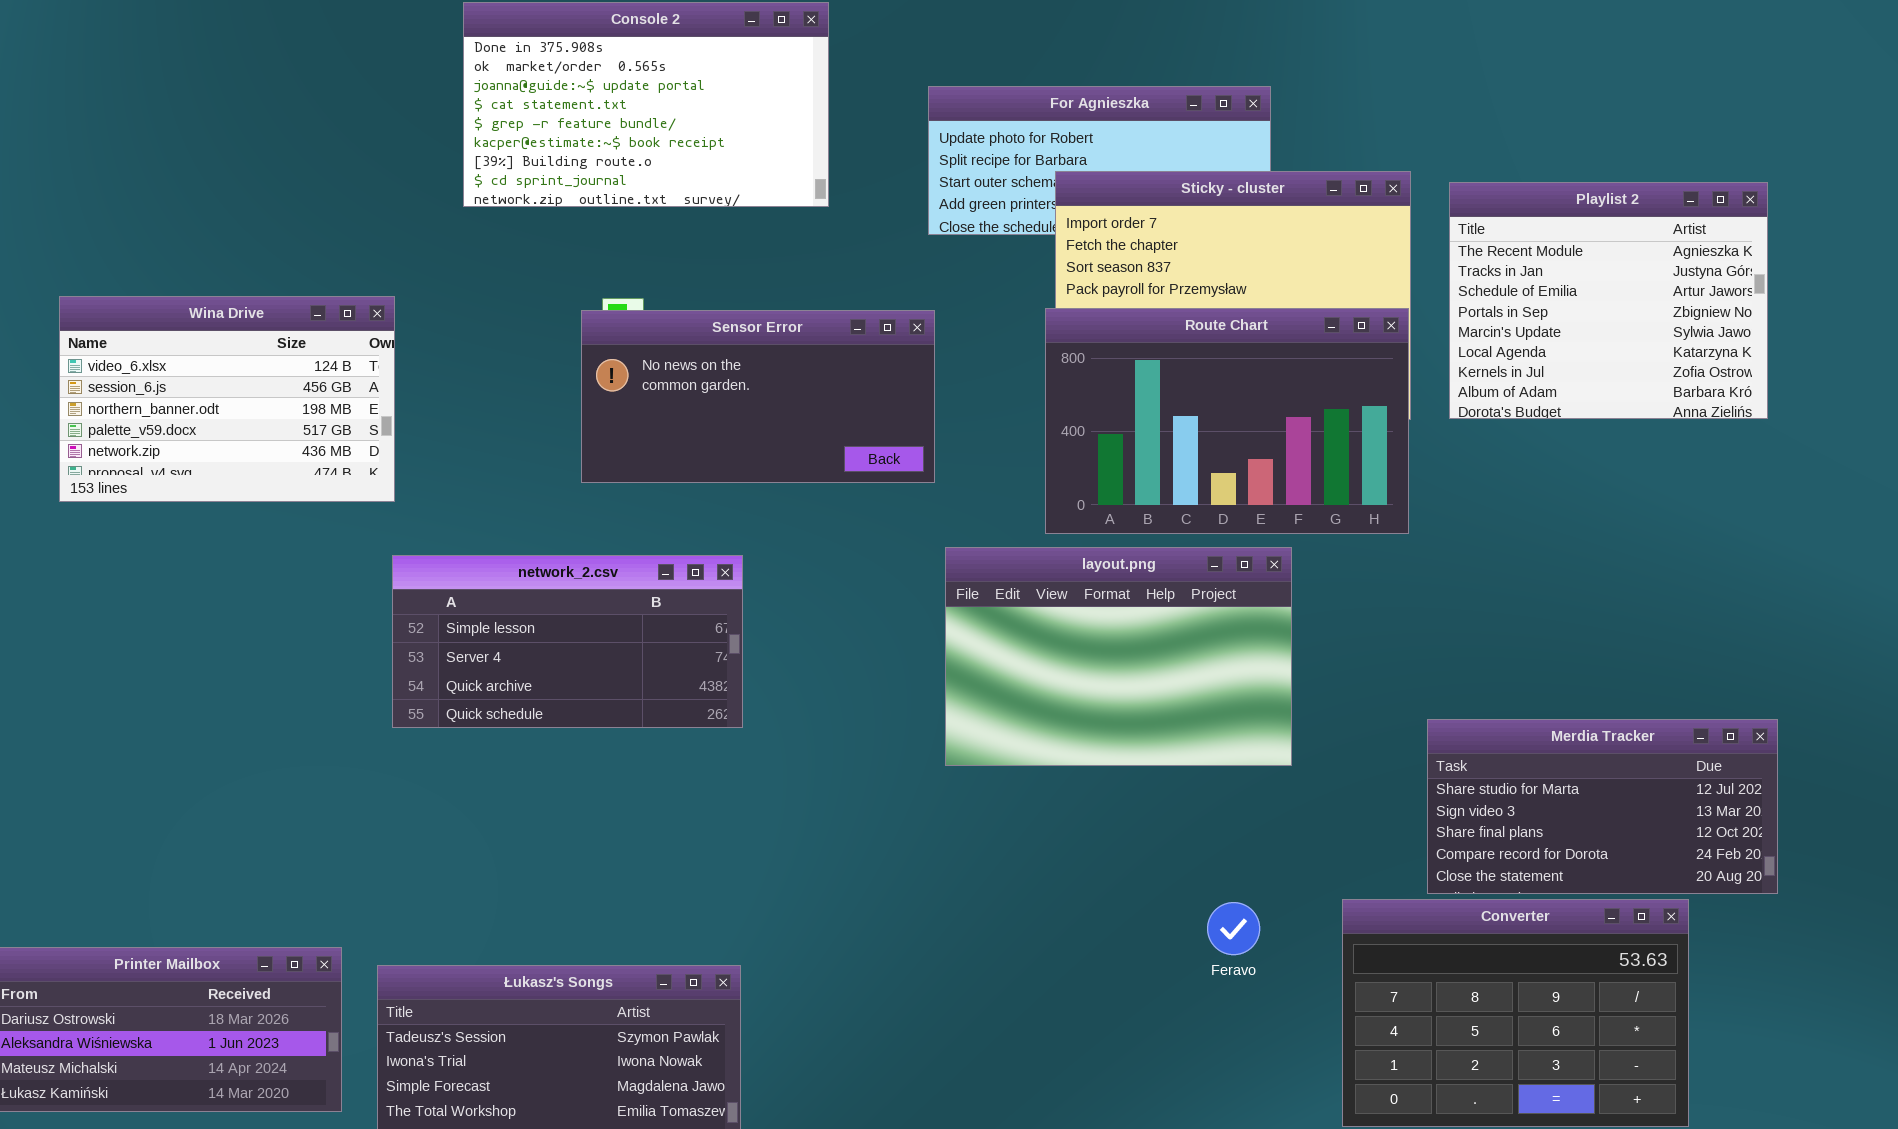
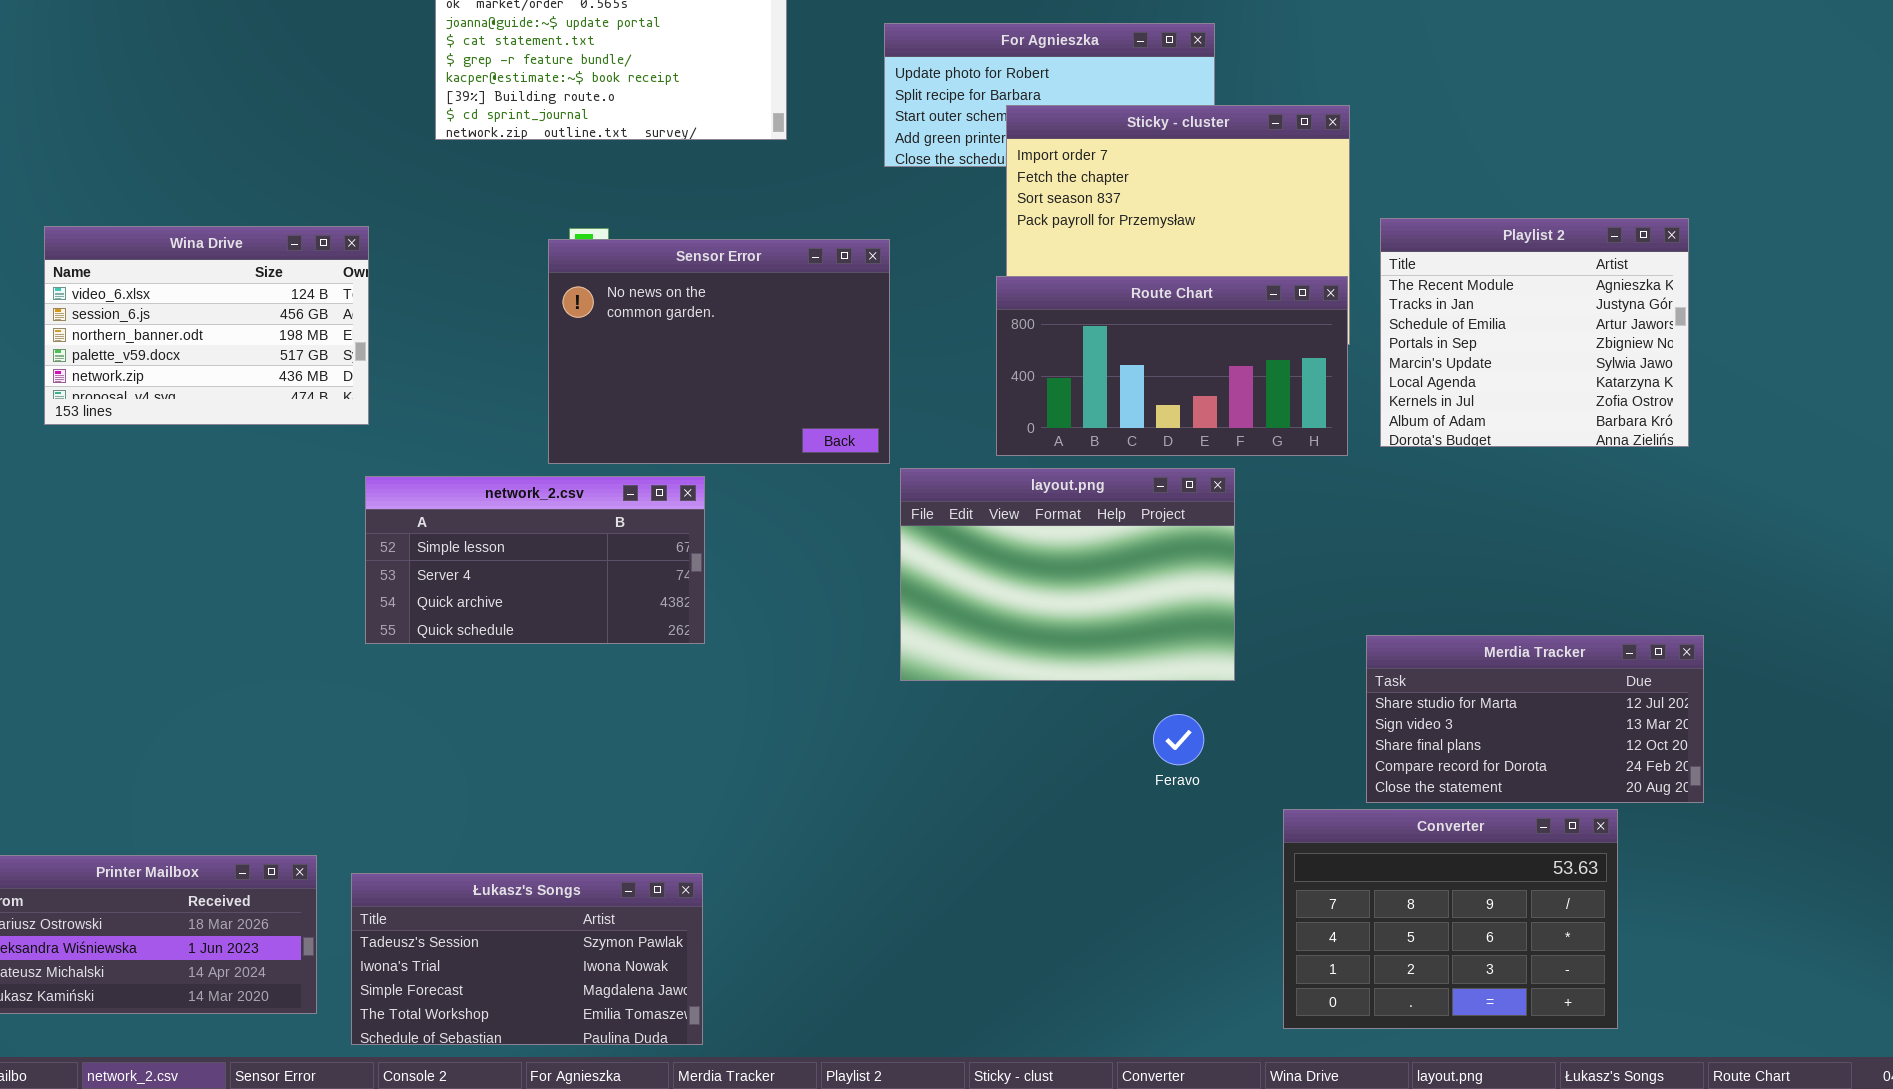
Playlist 2: [1449,182,1768,419] -> [1380,218,1689,447], moved
Route Chart: [1045,308,1409,534] -> [996,276,1348,456], resized
Sensor Error: [581,310,935,483] -> [548,239,890,464], resized
Feravo: [1207,902,1260,955] -> [1153,714,1204,765], moved

